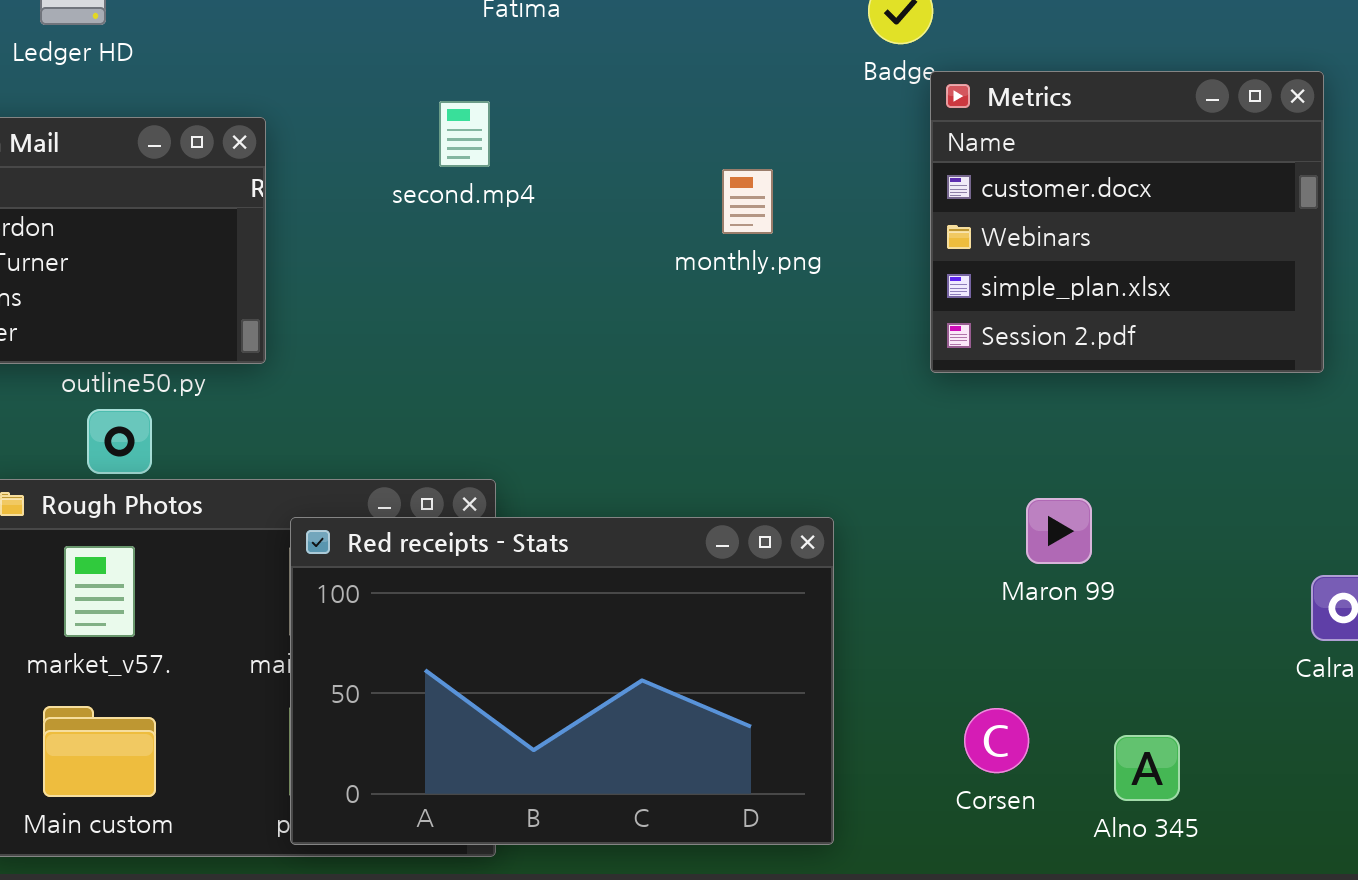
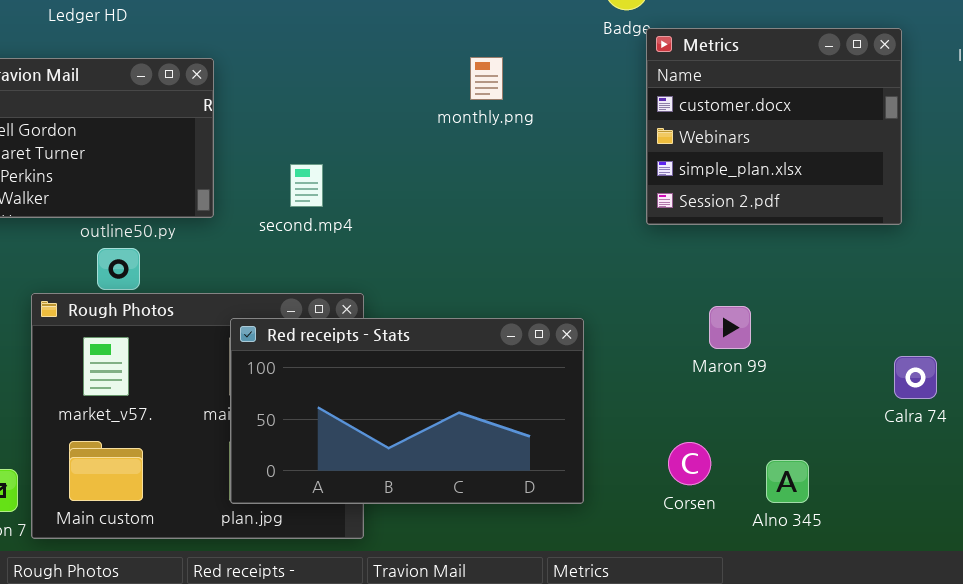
second.mp4: [439,101,490,167] -> [290,164,323,207], moved
monthly.png: [722,169,773,234] -> [470,57,503,100], moved
Red receipts - Stats: [290,517,834,845] -> [230,318,584,504], resized

